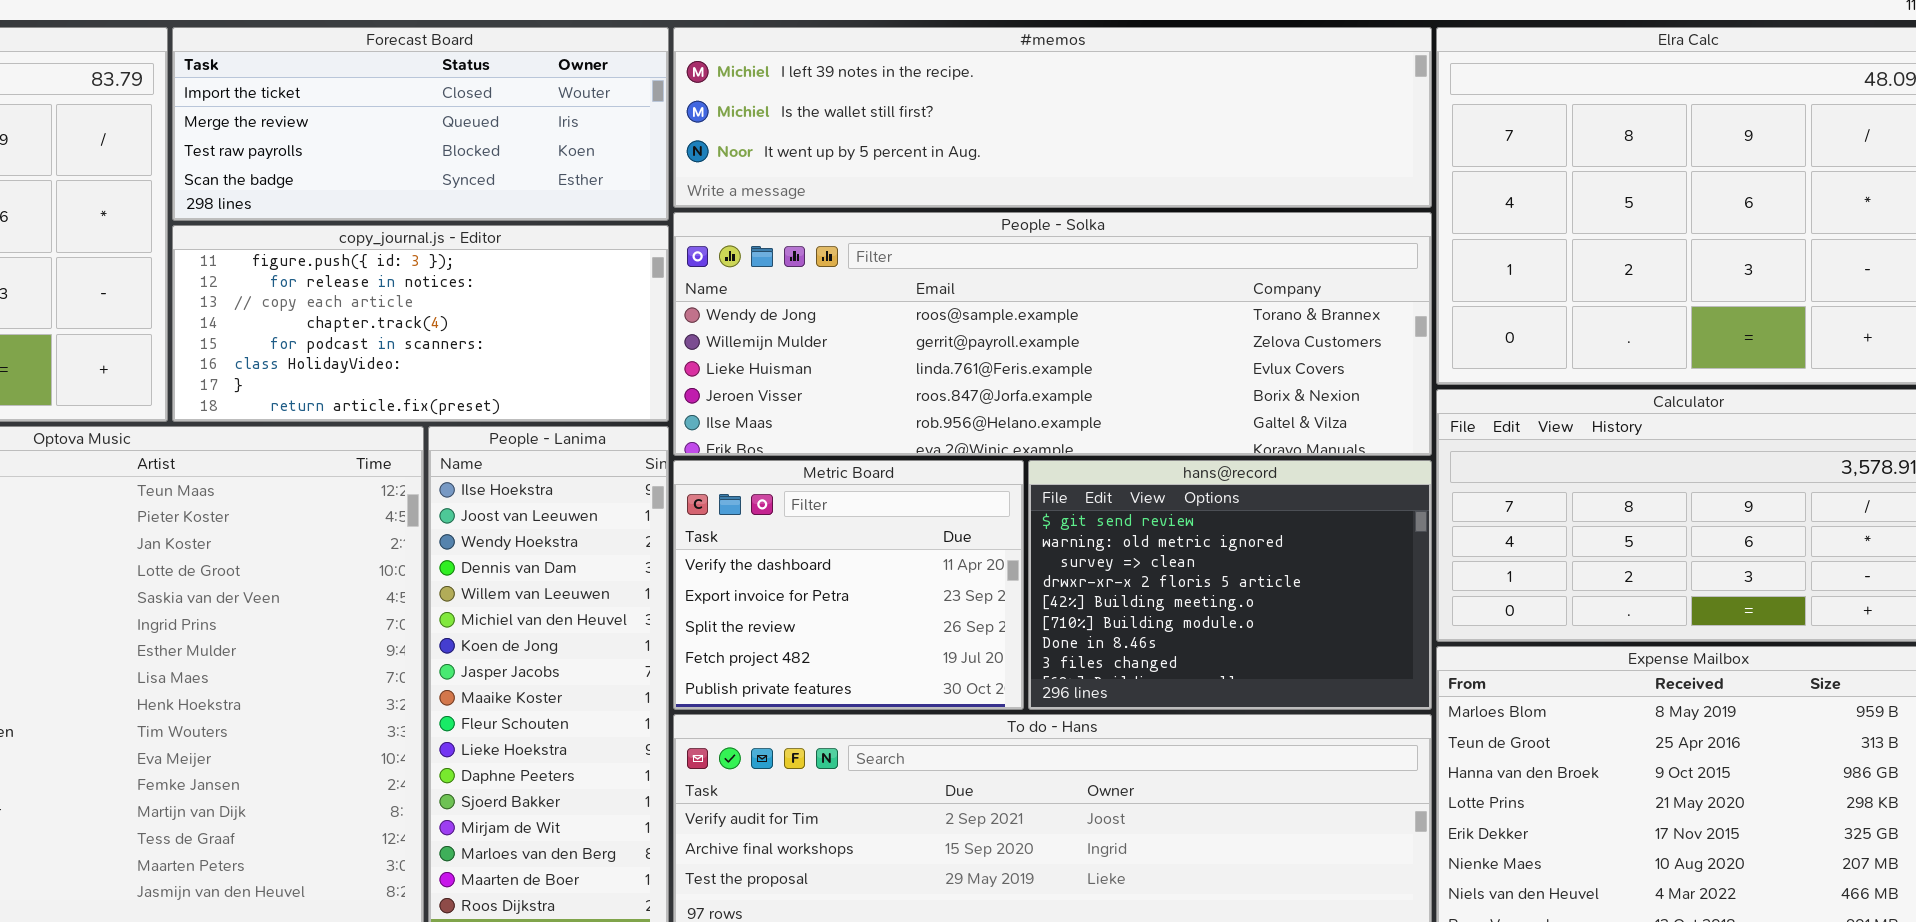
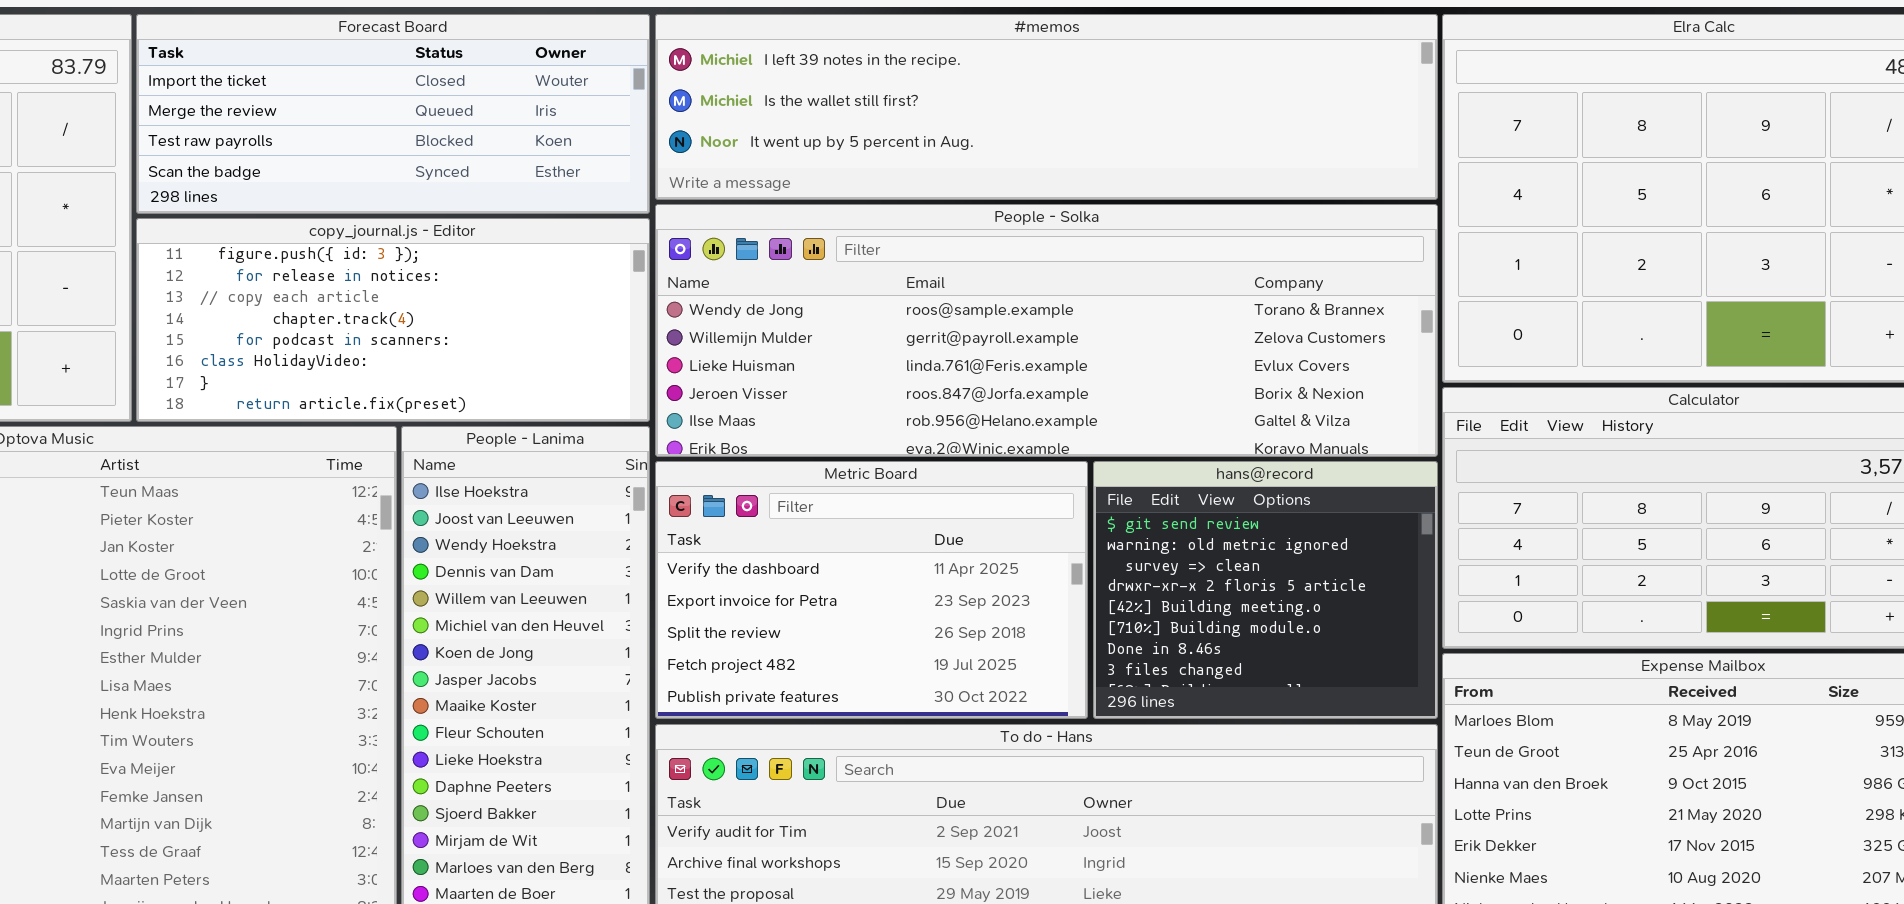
Metric Board: [673,460,1024,710] -> [655,461,1088,719], resized
hans@record: [1028,460,1432,710] -> [1093,461,1438,719], resized

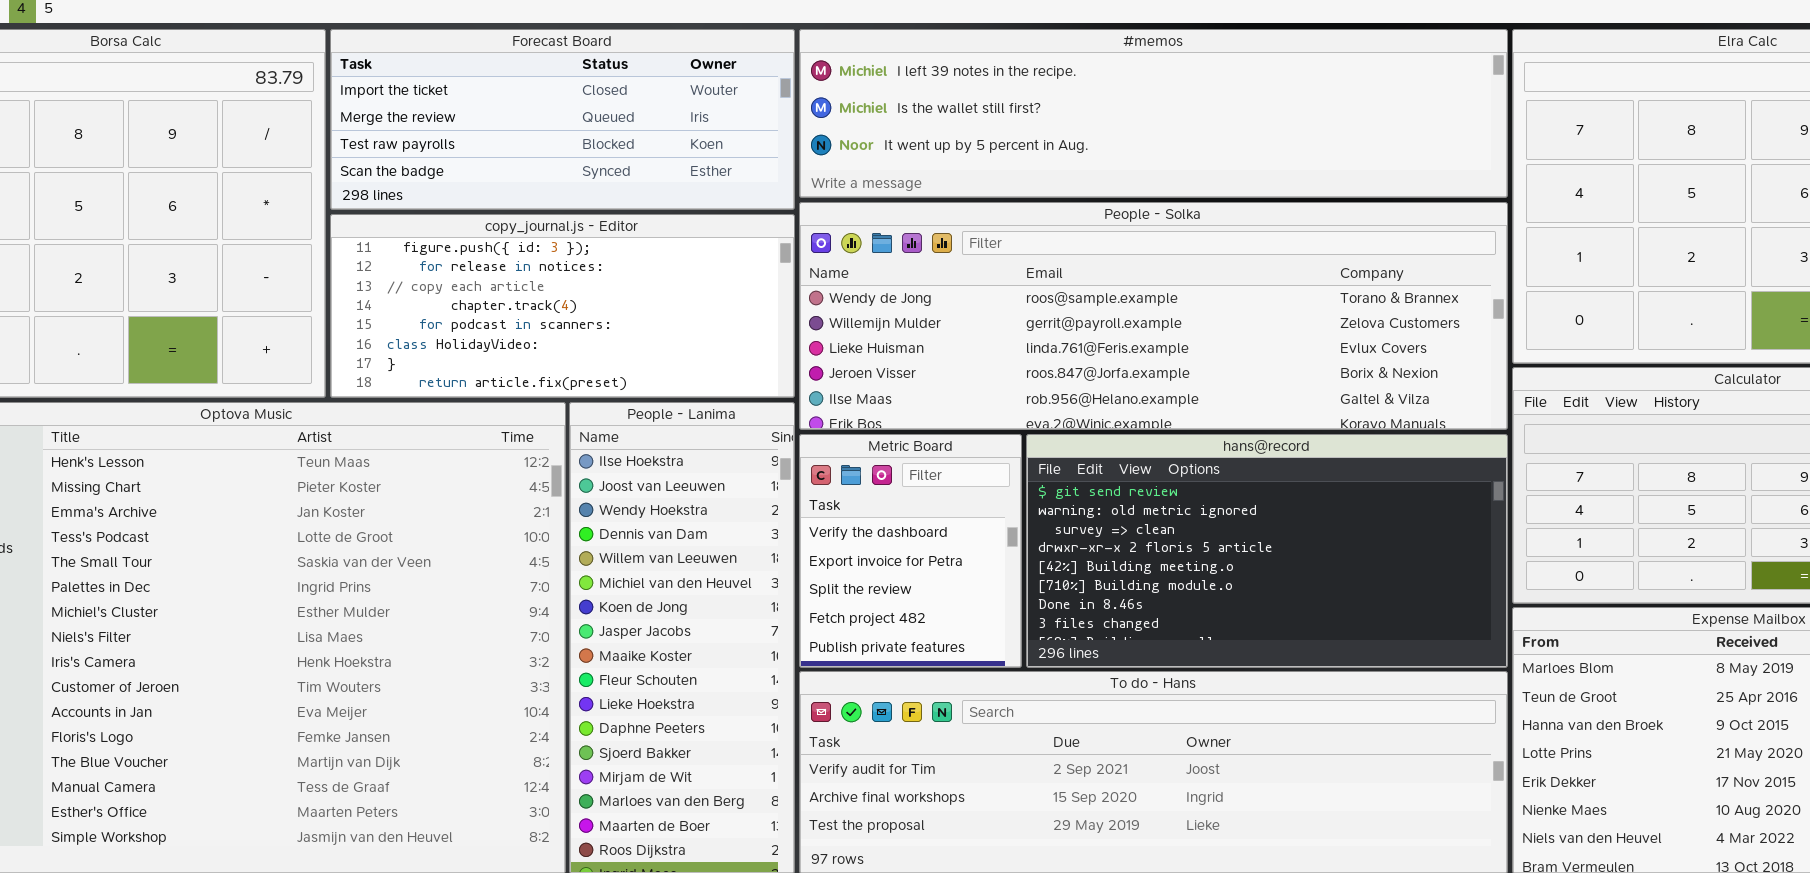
Metric Board: [655,461,1088,719] -> [799,434,1022,668], resized
hans@record: [1093,461,1438,719] -> [1026,434,1508,668], resized

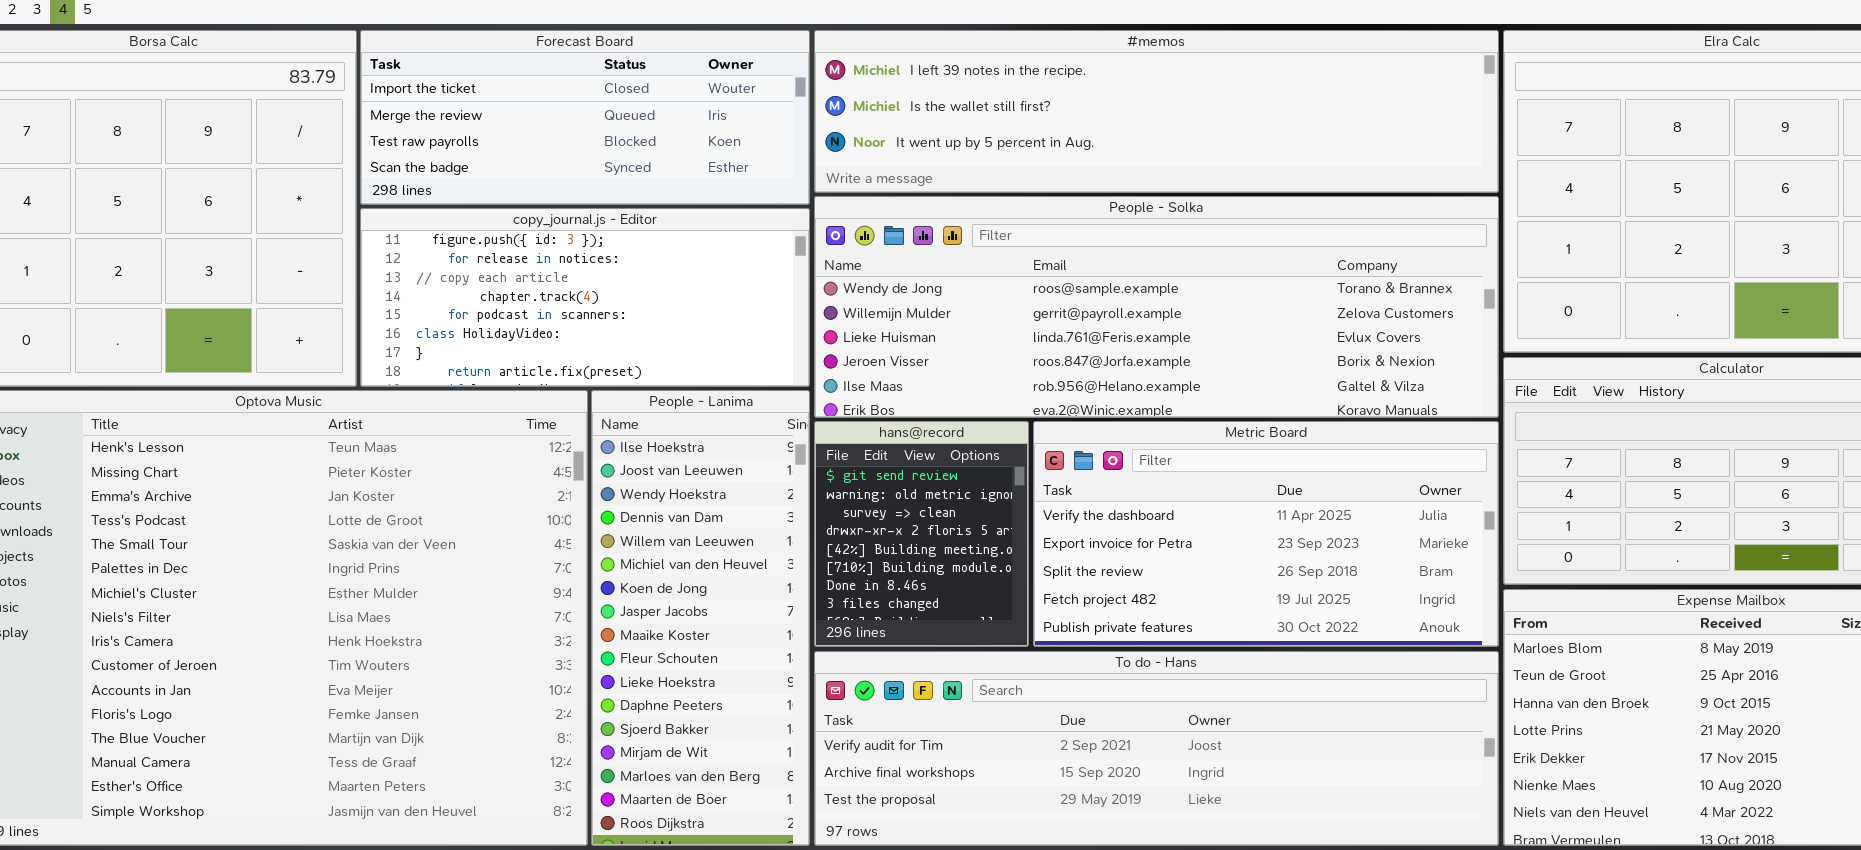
Metric Board: [799,434,1022,668] -> [1033,421,1499,647], moved, resized
hans@record: [1026,434,1508,668] -> [814,421,1029,647], moved, resized

